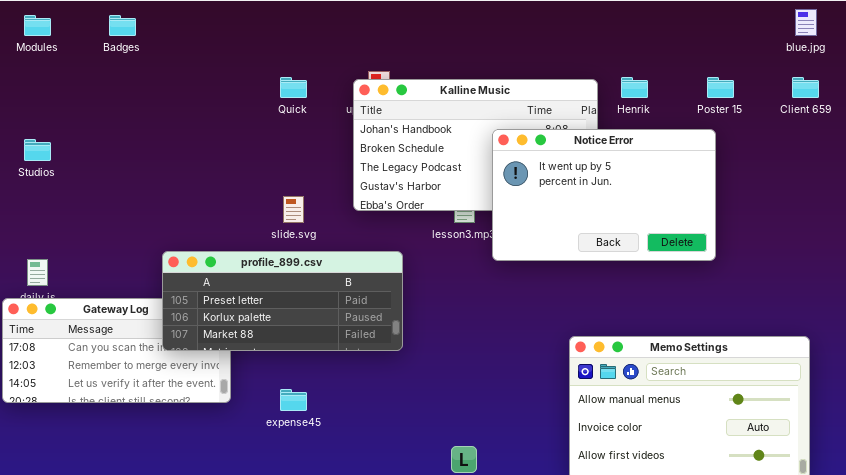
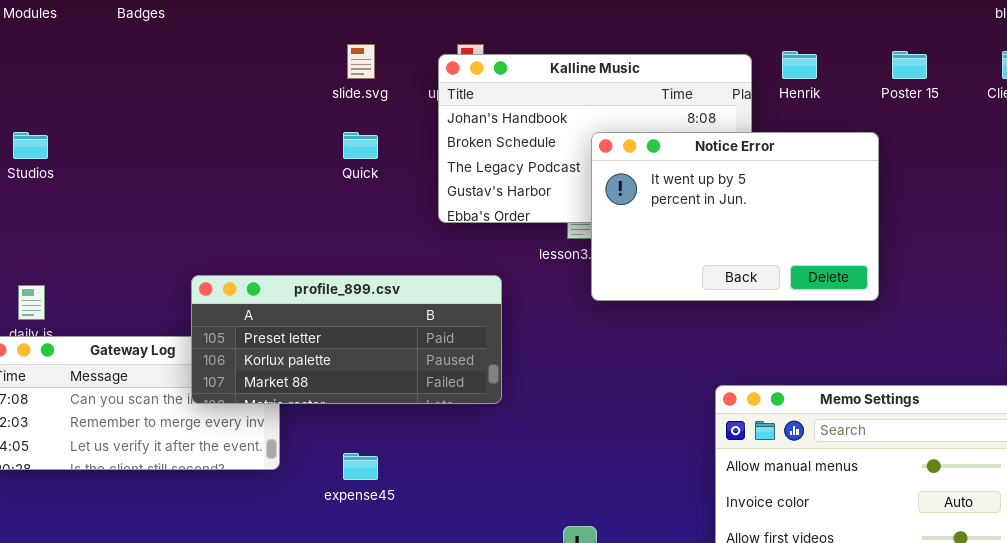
Quick: [280,77,307,98] -> [343,132,378,159], moved
Notice Error: [492,129,716,261] -> [591,132,879,301], moved
slide.svg: [283,196,304,223] -> [347,44,375,79], moved

